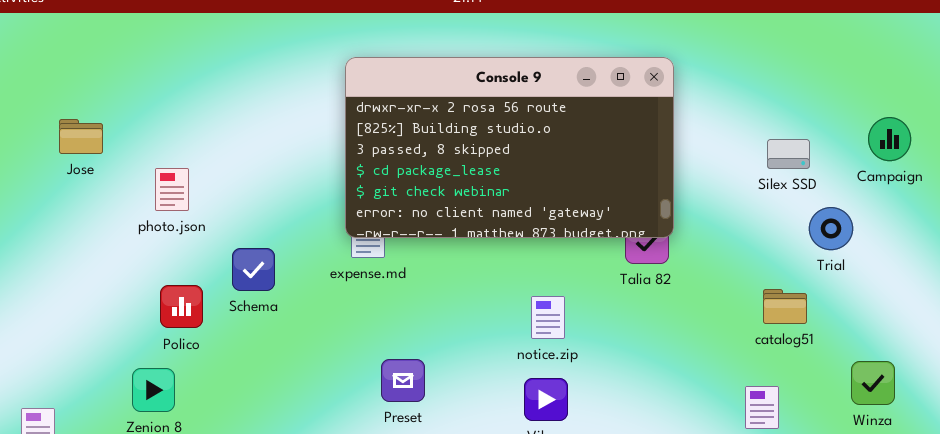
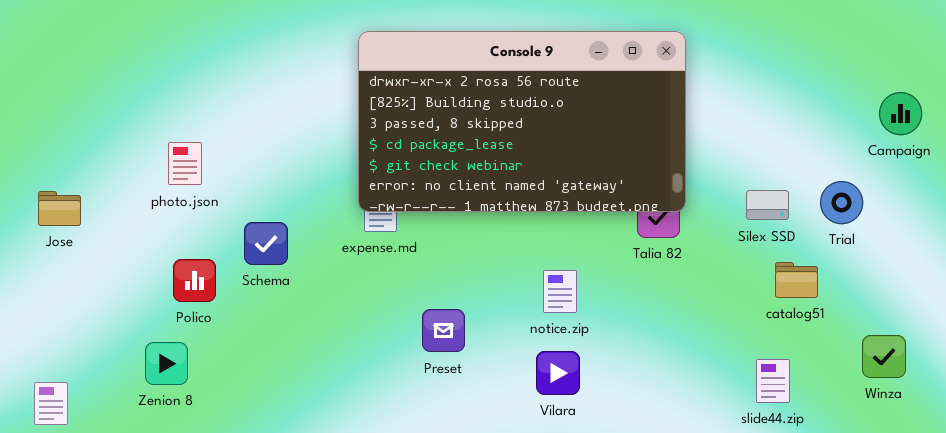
Jose: [59,119,103,154] -> [38,191,81,226], moved
Silex SSD: [767,139,810,169] -> [746,190,789,220], moved
Preset: [381,359,425,402] -> [422,309,465,352], moved

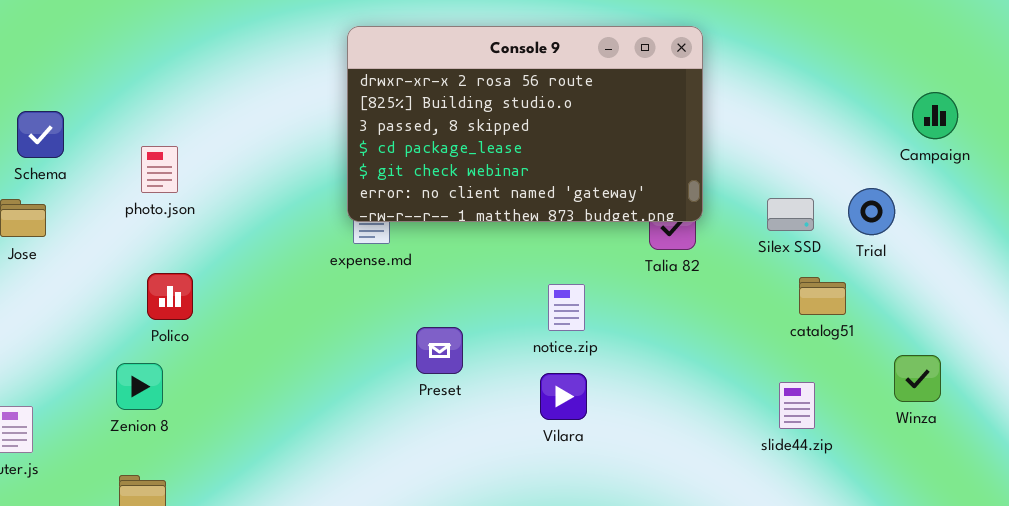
Schema: [244,222,288,265] -> [17,111,64,158], moved

